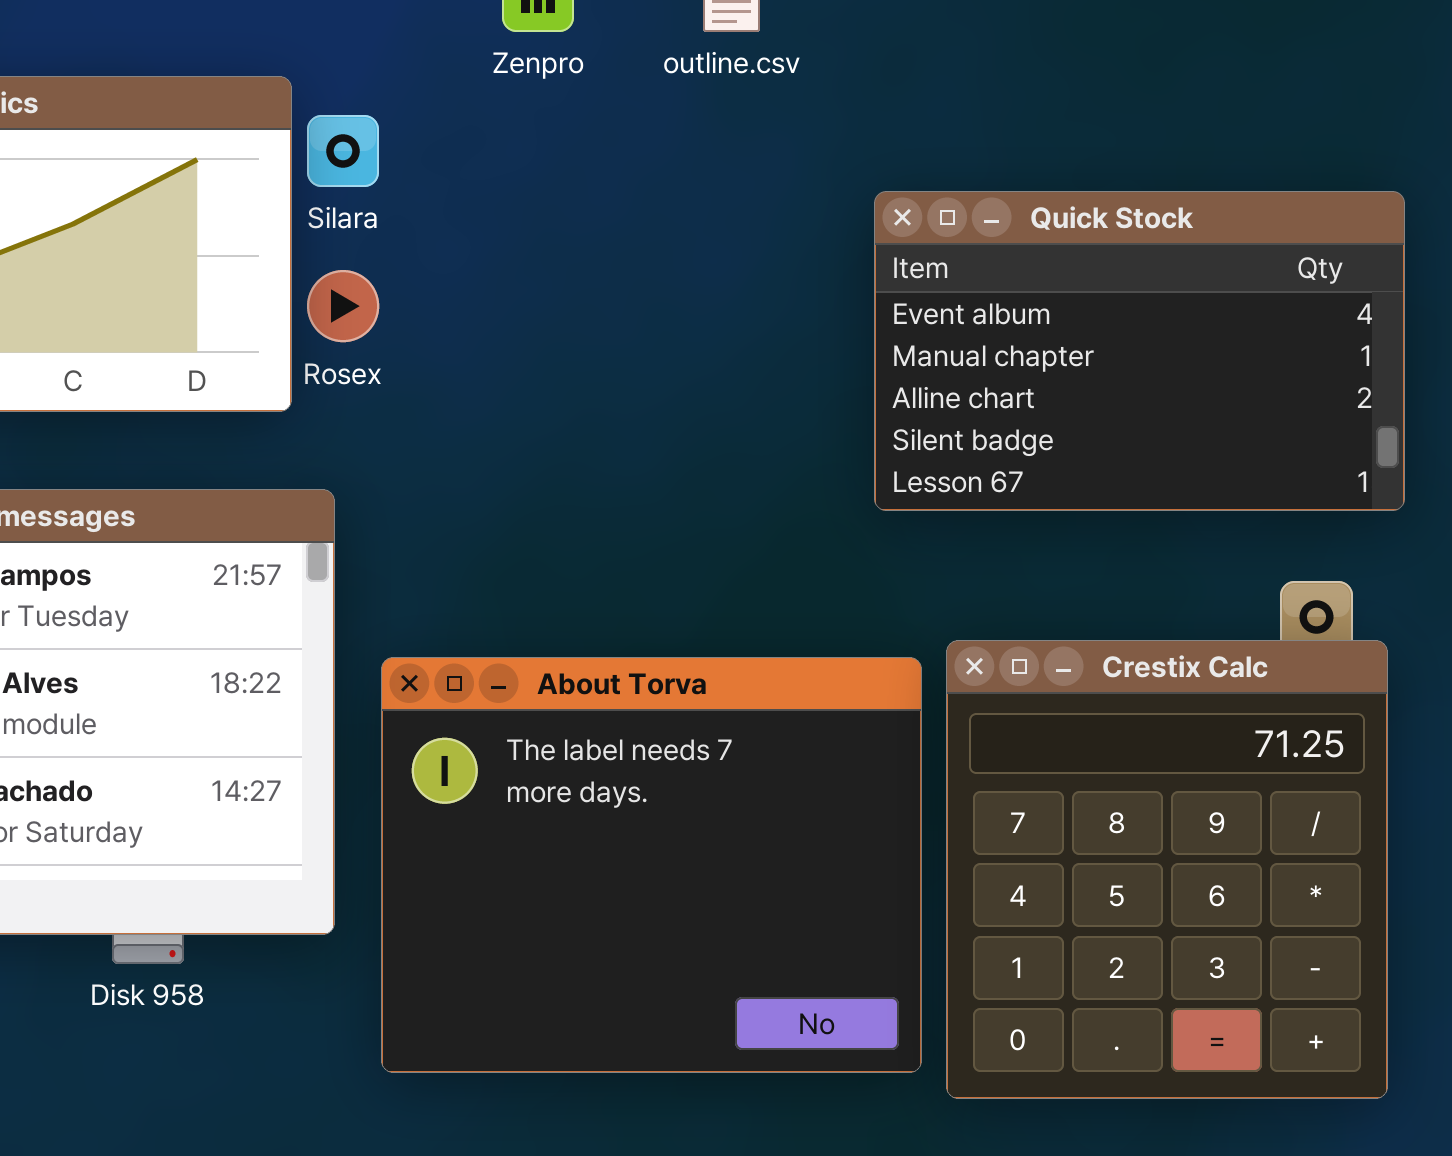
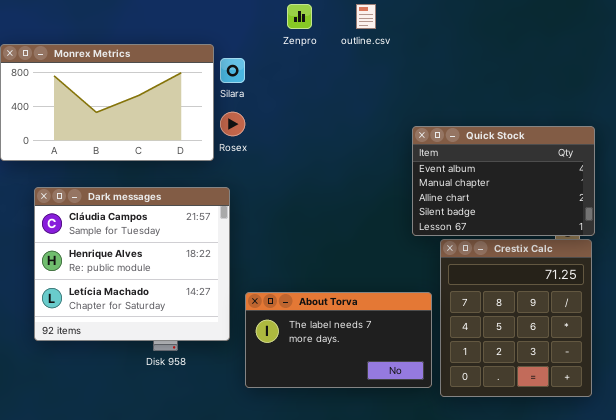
Quick Stock: [874,191,1405,511] -> [412,126,595,236], moved
About Torva: [381,657,922,1073] -> [245,292,432,388], resized

